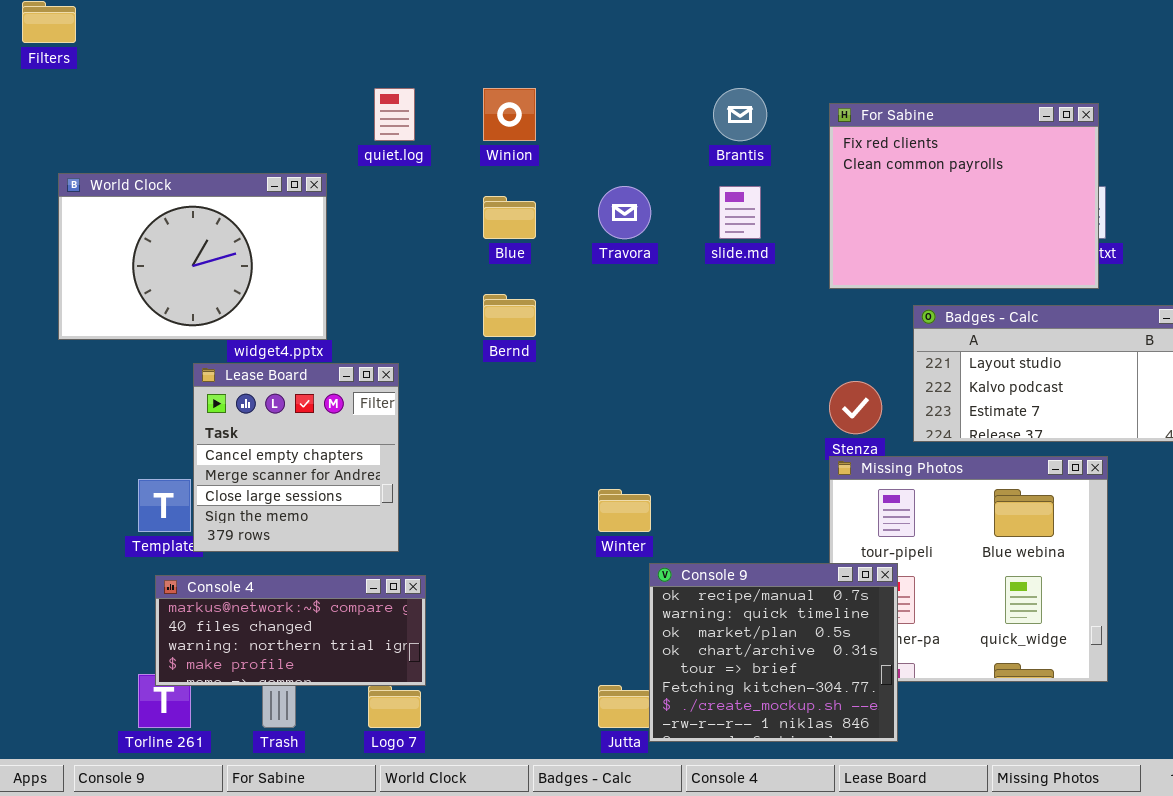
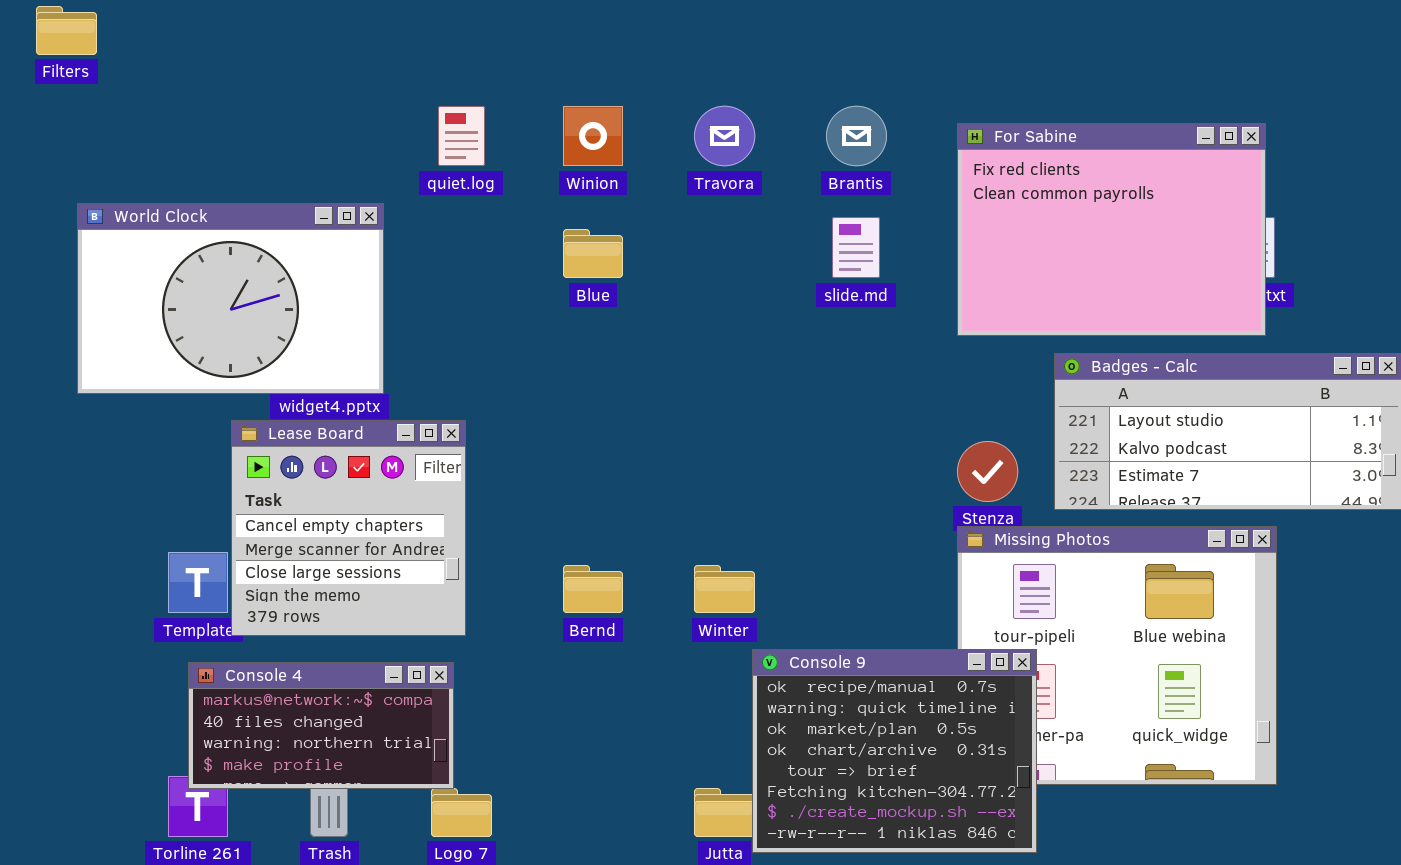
Travora: [598,186,651,239] -> [694,106,755,166], moved
Bernd: [483,294,536,337] -> [563,565,623,613], moved
Console 4: [155,575,426,686] -> [188,662,454,789], resized

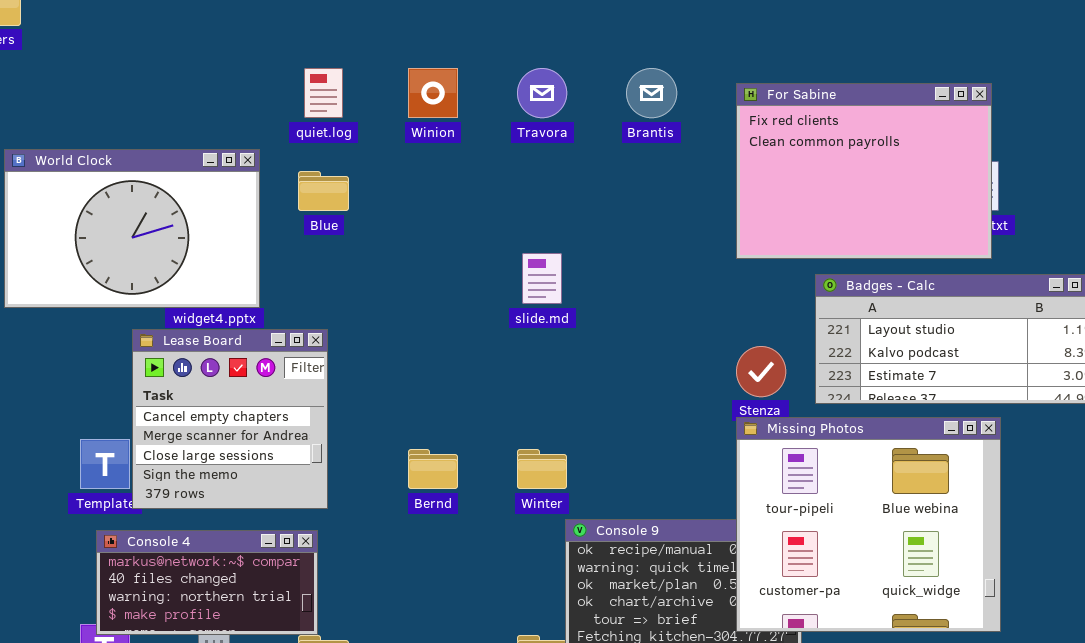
slide.md: [832,217,880,278] -> [522,253,562,304], moved
Blue: [563,229,623,278] -> [298,171,349,211], moved
Missing Photos: [957,526,1277,785] -> [736,417,1001,632], raised

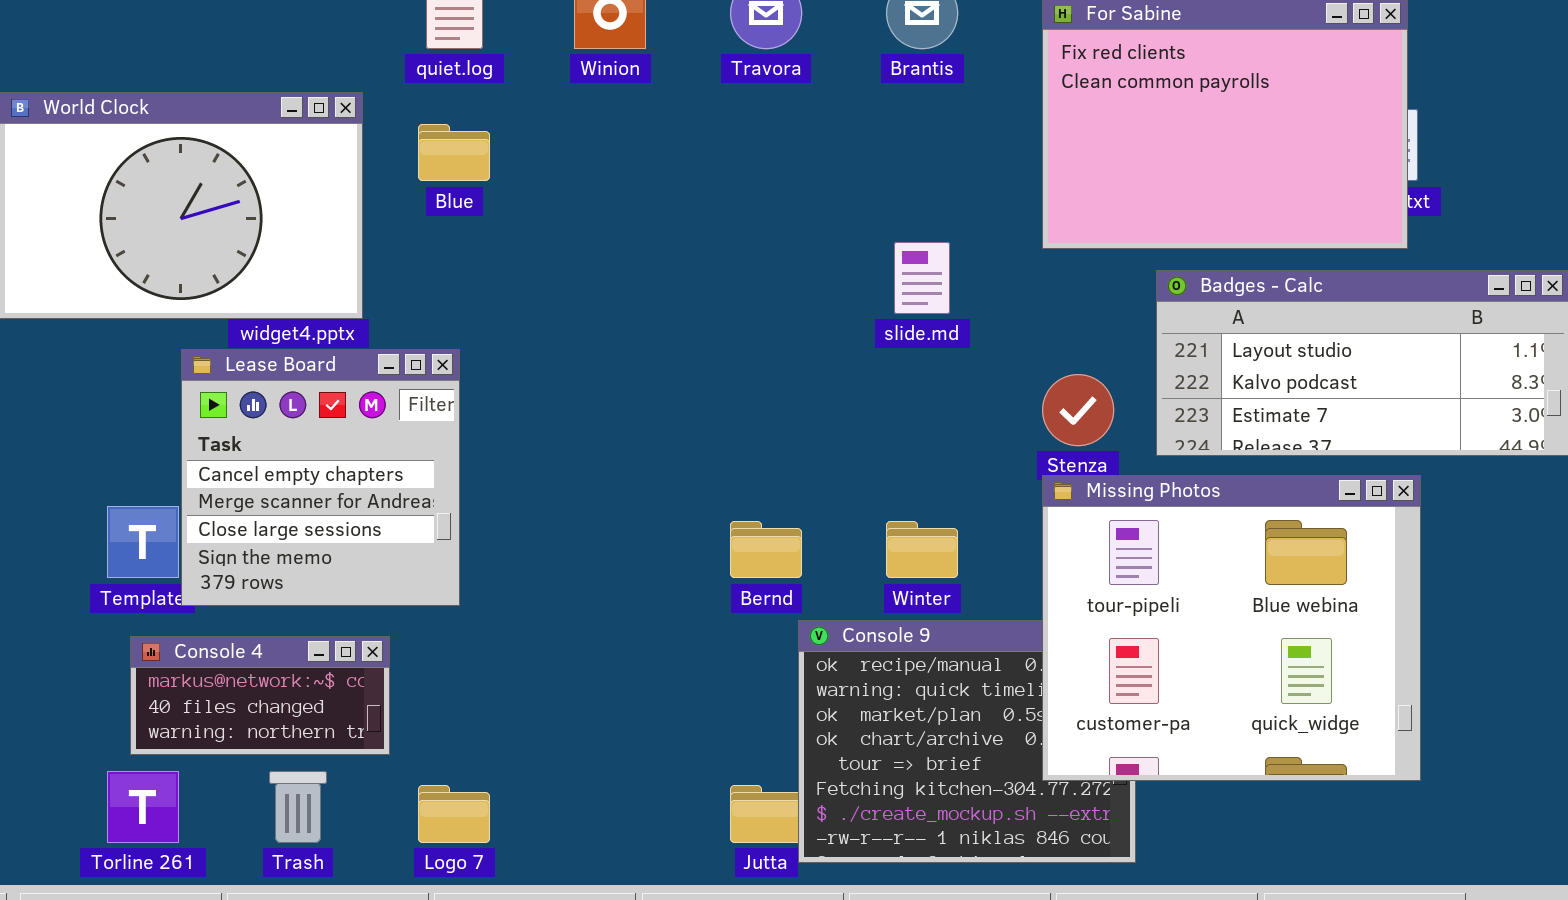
slide.md: [522,253,562,304] -> [894,242,950,314], moved
Bernd: [408,449,458,489] -> [730,521,802,578], moved
Winter: [517,449,567,489] -> [886,521,958,578], moved
Console 4: [96,530,318,635] -> [130,636,390,755], resized

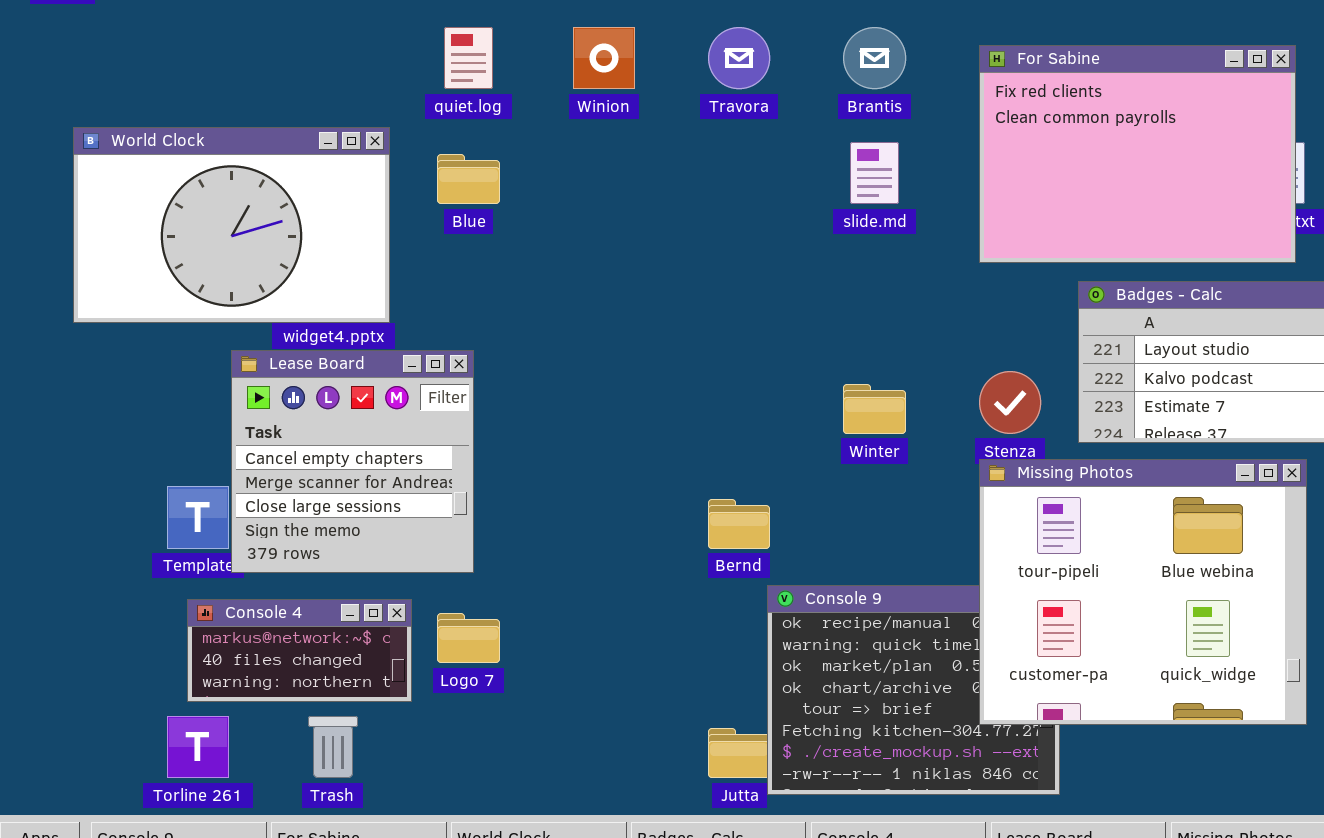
slide.md: [894,242,950,314] -> [850,142,899,204], moved
Winter: [886,521,958,578] -> [843,384,906,434], moved
Logo 7: [418,785,490,843] -> [437,613,500,663], moved

